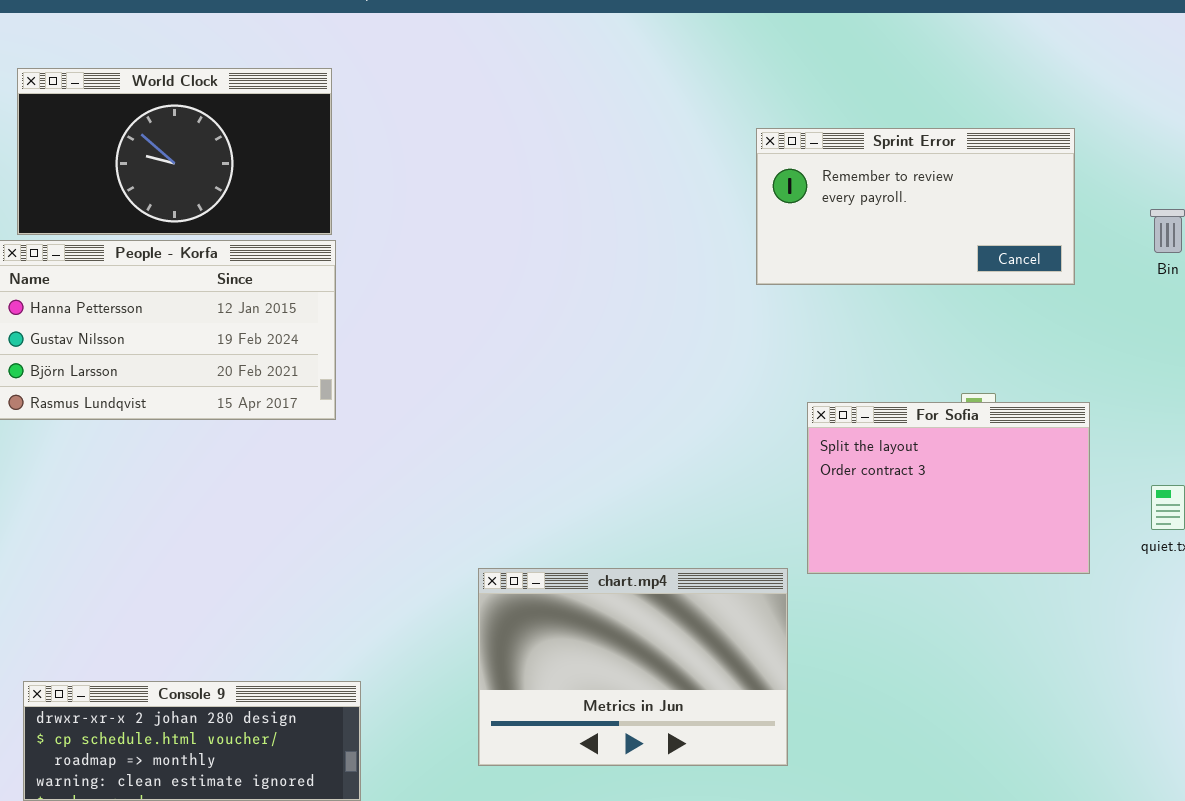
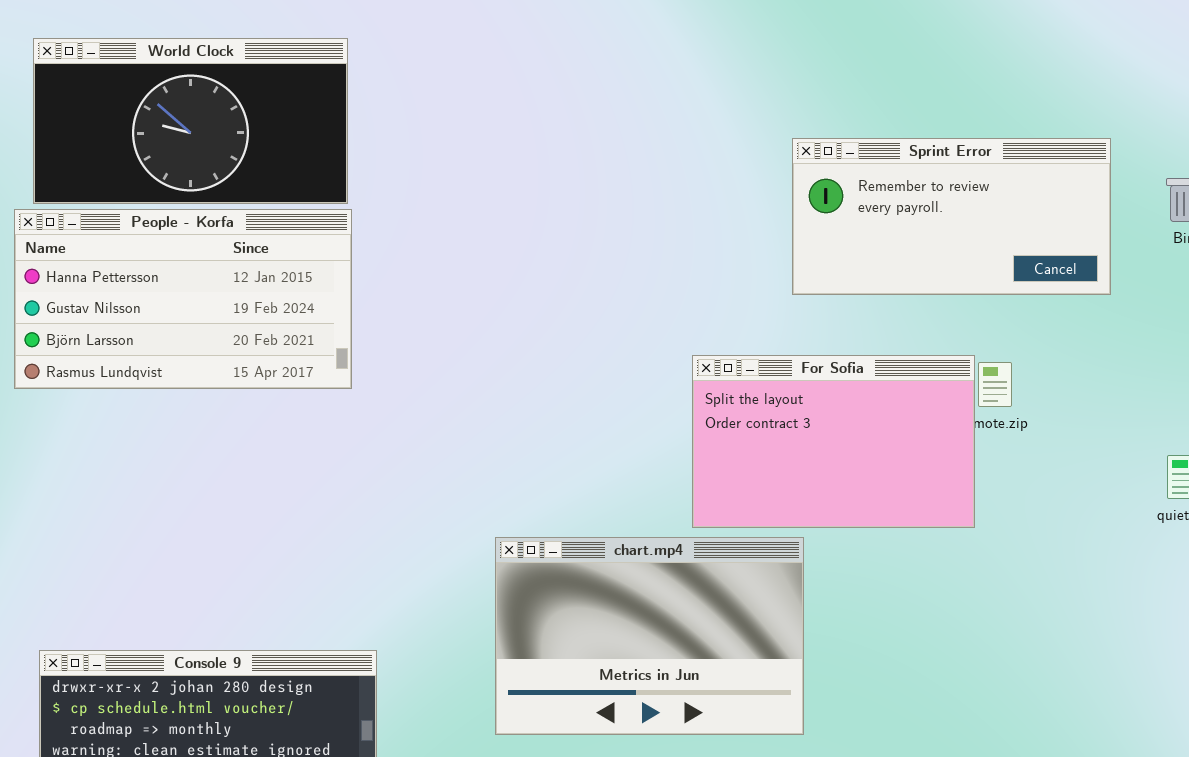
Sprint Error: [756,128,1075,285] -> [792,138,1111,295], moved
For Sofia: [807,402,1090,574] -> [692,355,975,528], moved

